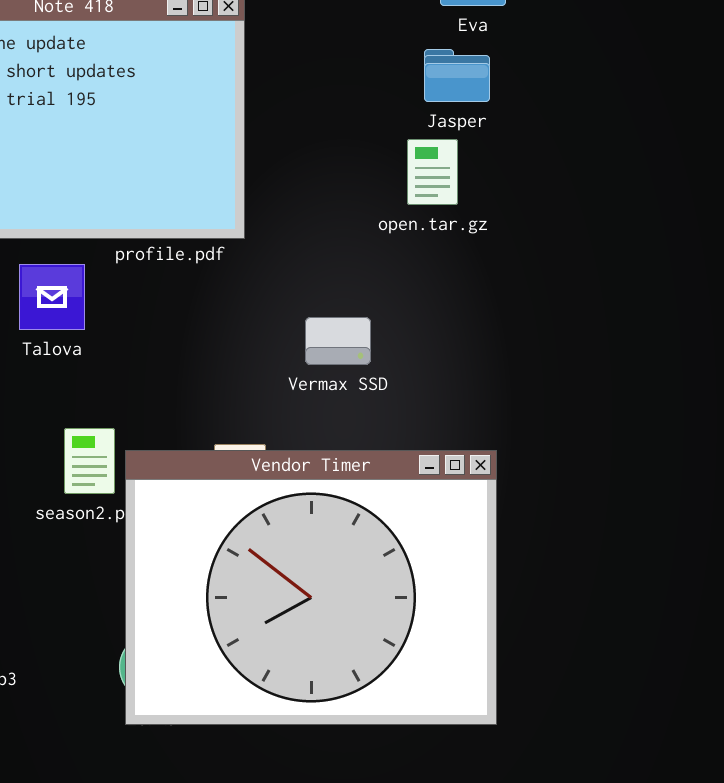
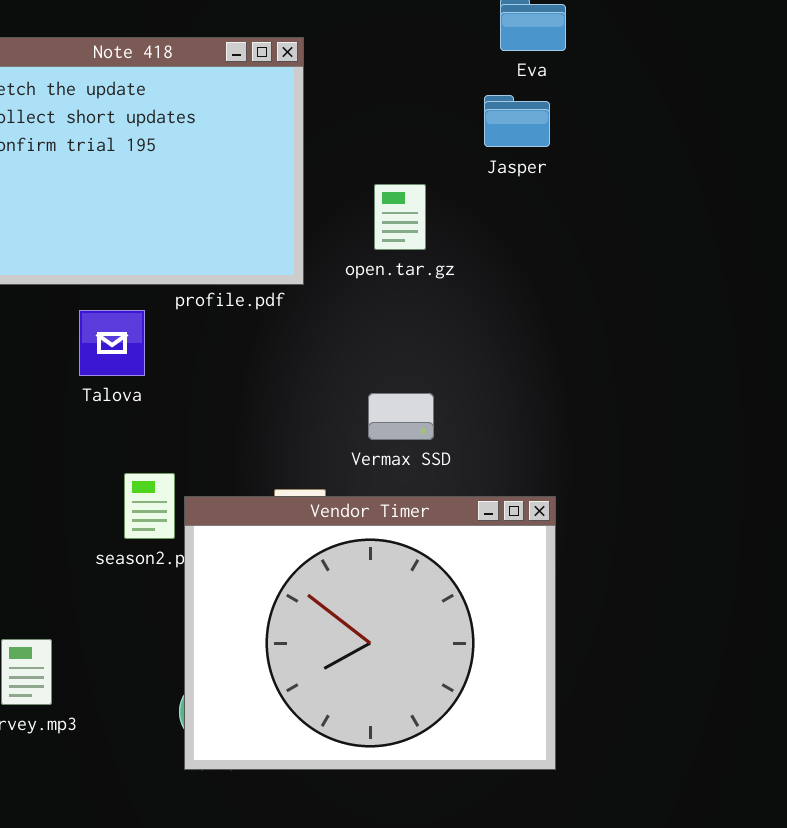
open.tar.gz: [407,139,458,205] -> [374,184,426,250], moved
Vermax SSD: [305,317,371,365] -> [368,393,434,440], moved

